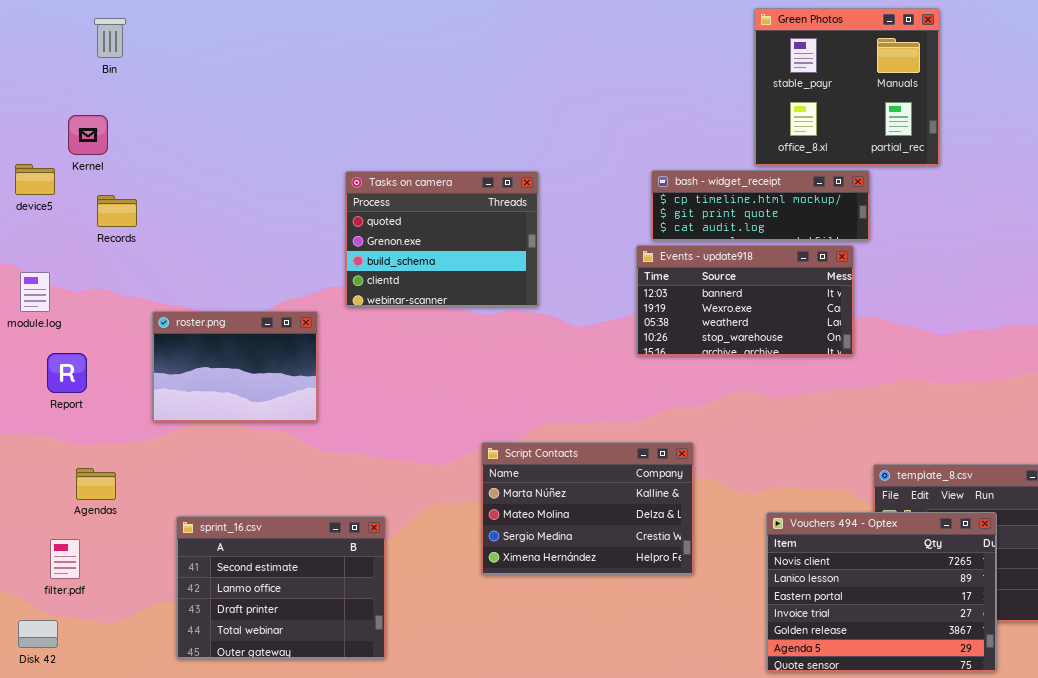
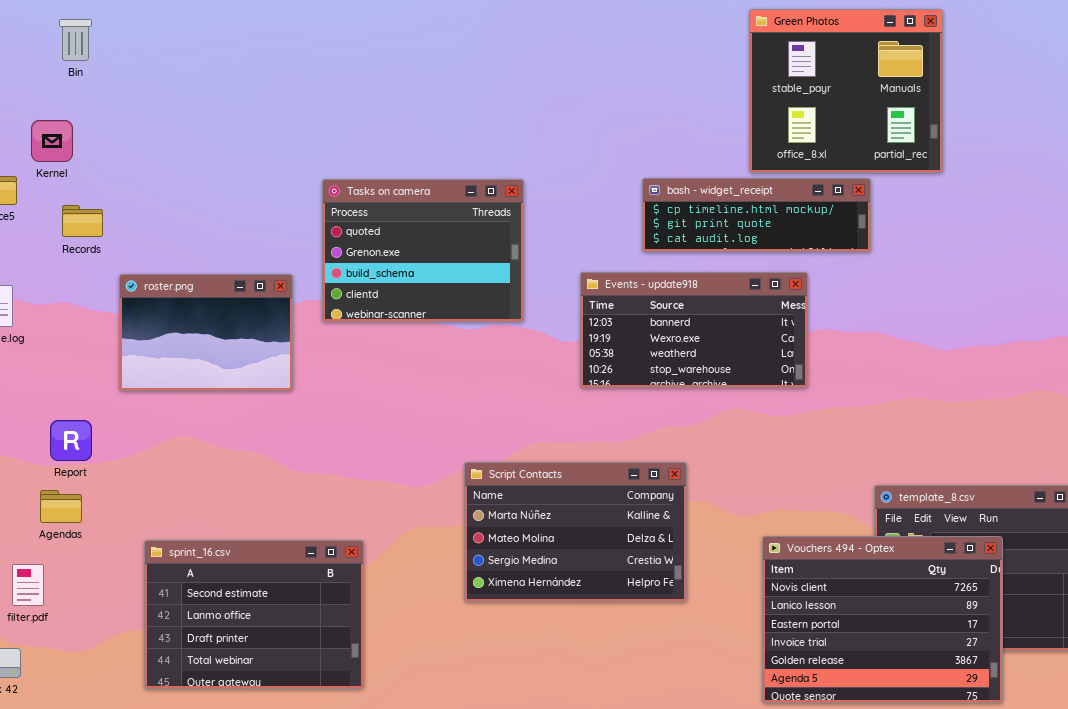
Events - update918: [636,245,854,356] -> [580,272,808,388], moved
roster.png: [152,311,318,422] -> [119,274,293,391], moved
Report: [47,353,87,393] -> [50,420,92,461], moved

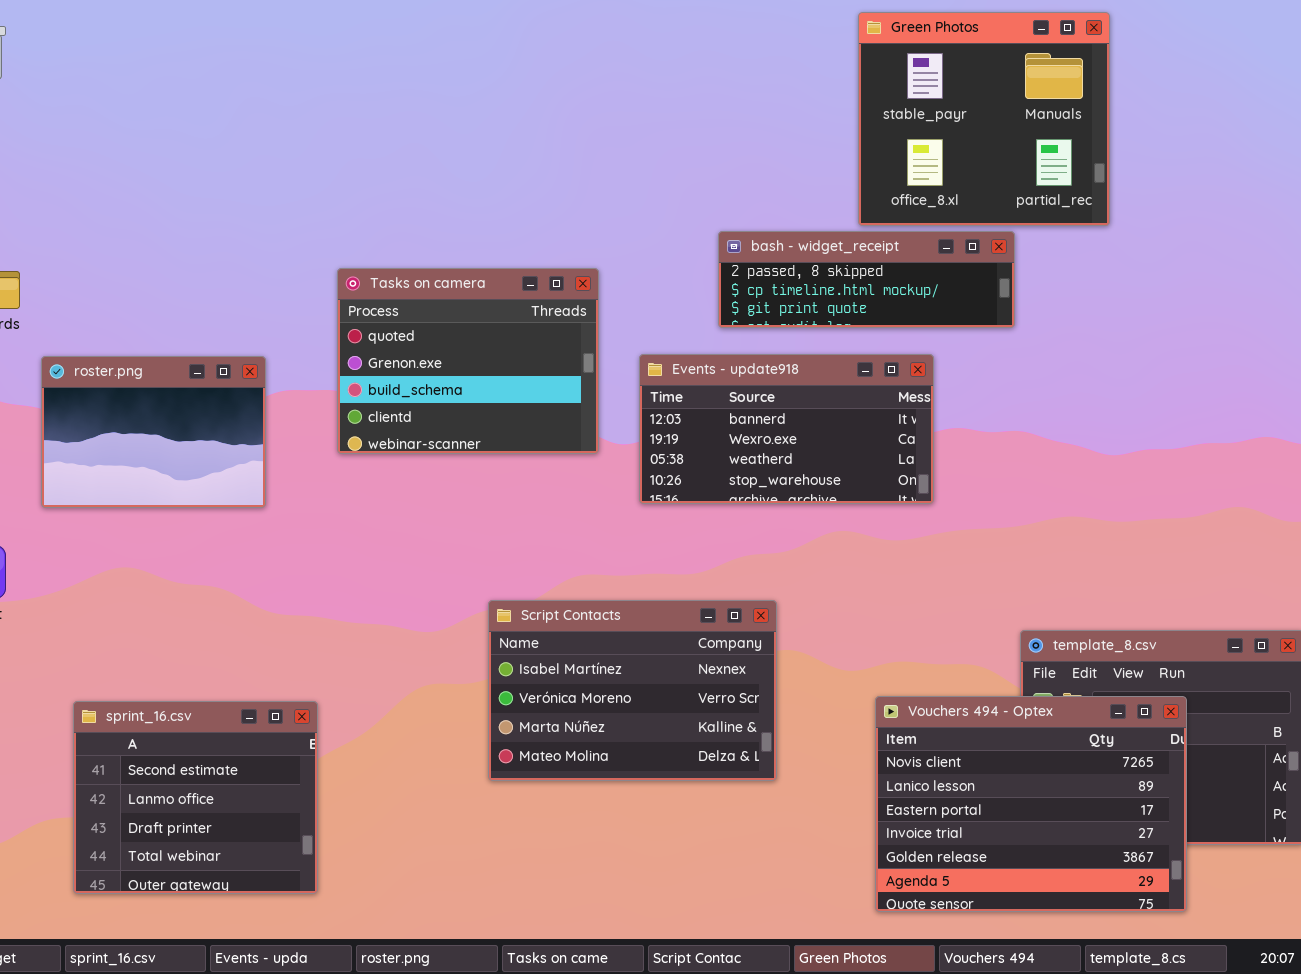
bash - widget_receipt: [642,178,871,252] -> [718,231,1015,328], scrolled up 1 row
Tasks on camera: [322,179,524,322] -> [337,268,599,454], moved
Script Contacts: [464,462,687,602] -> [488,600,777,781], scrolled up 2 rows
sprint_16.csv: [144,540,364,689] -> [73,701,318,894], resized

